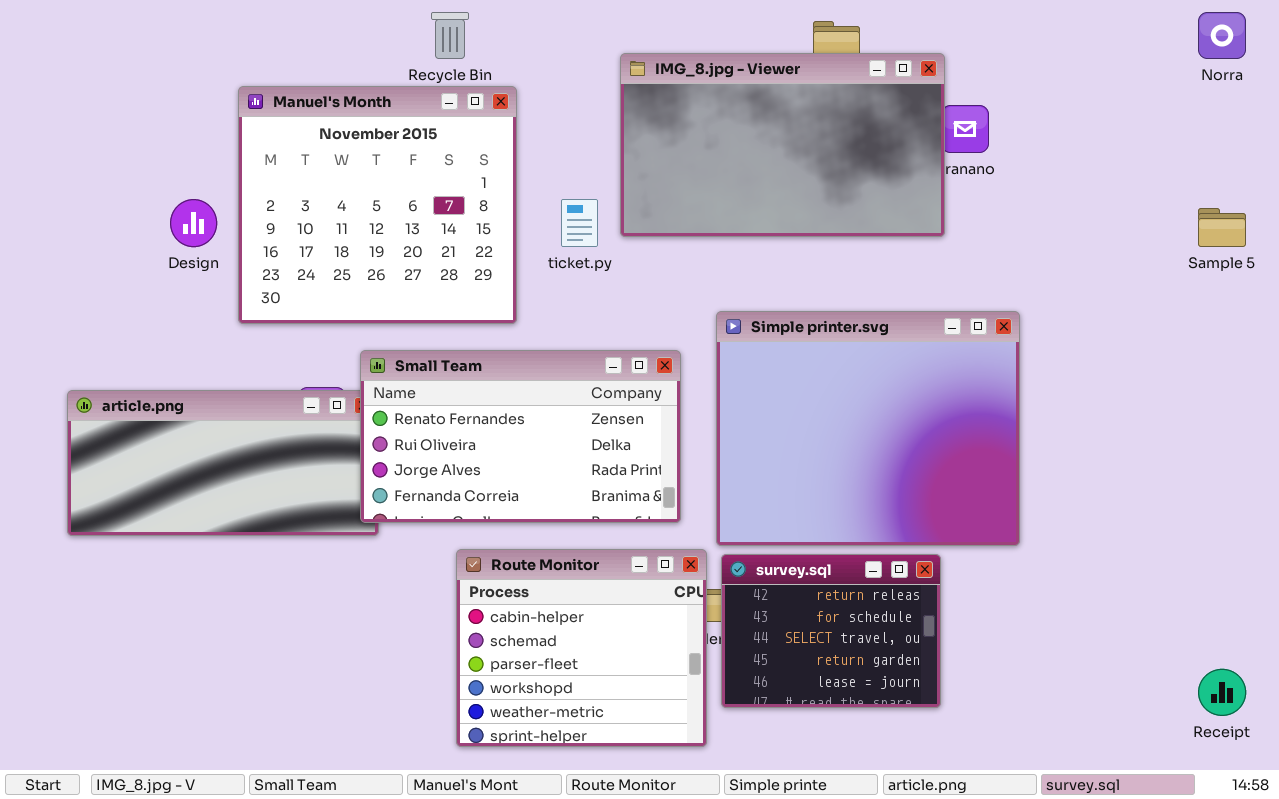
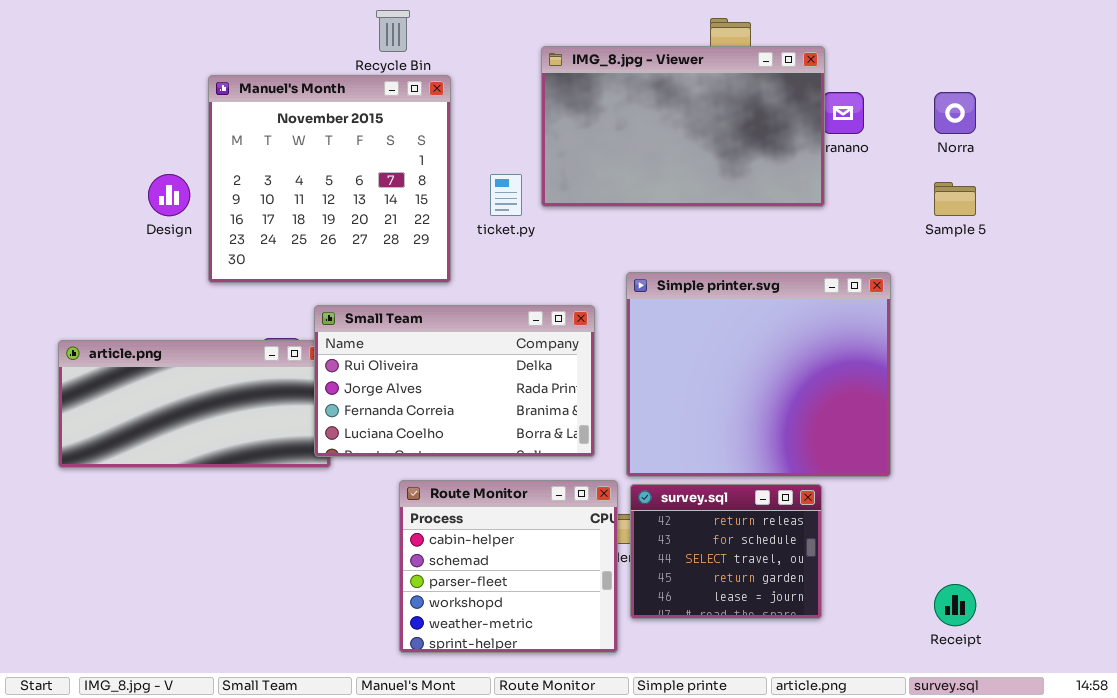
Norra: [1198,12,1246,59] -> [934,92,976,134], moved
Sample 5: [1198,208,1246,247] -> [934,182,976,216], moved
Small Team: [360,350,681,523] -> [314,305,595,457], scrolled down 1 row
Receipt: [1198,669,1246,716] -> [934,584,976,626], moved

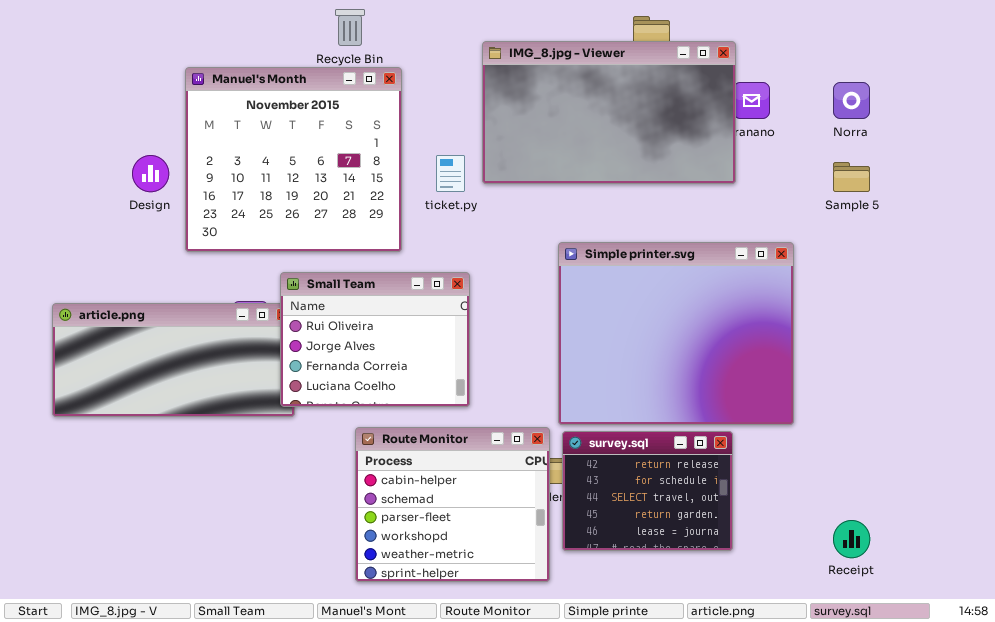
Small Team: [314,305,595,457] -> [280,272,470,407], resized

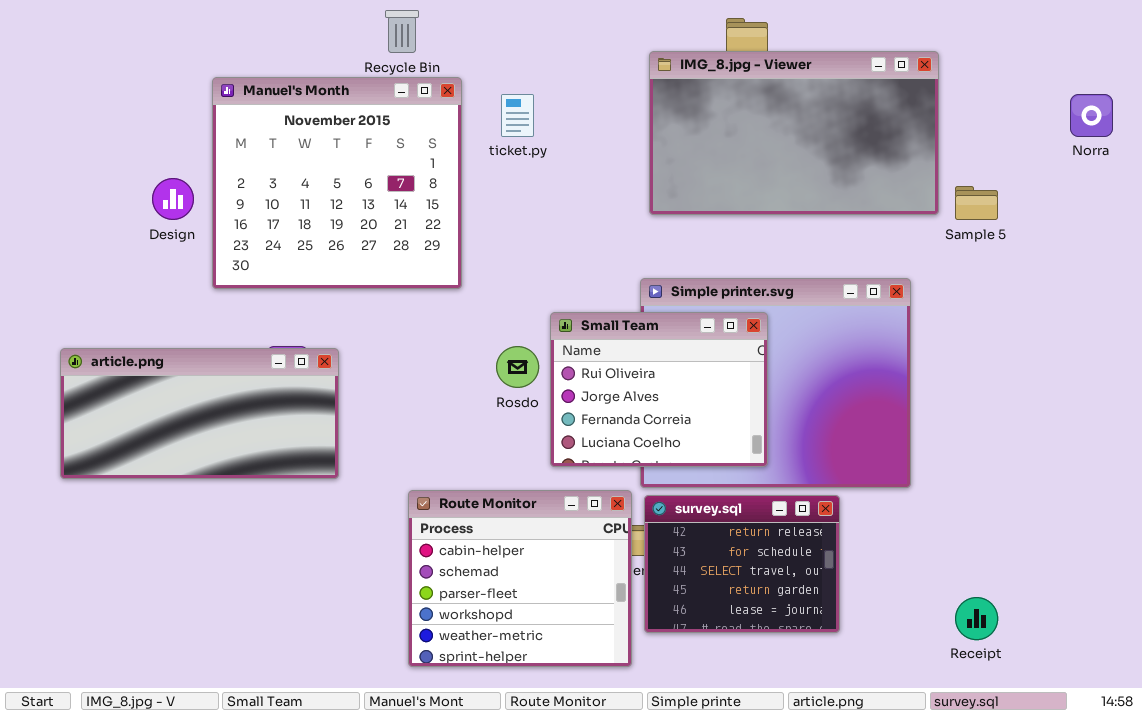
IMG_8.jpg - Viewer: [482,41,736,184] -> [649,51,939,215], moved
Norra: [833,82,870,119] -> [1070,94,1113,137], moved
ticket.py: [436,155,465,192] -> [501,94,534,137], moved
Small Team: [280,272,470,407] -> [550,312,768,467], moved

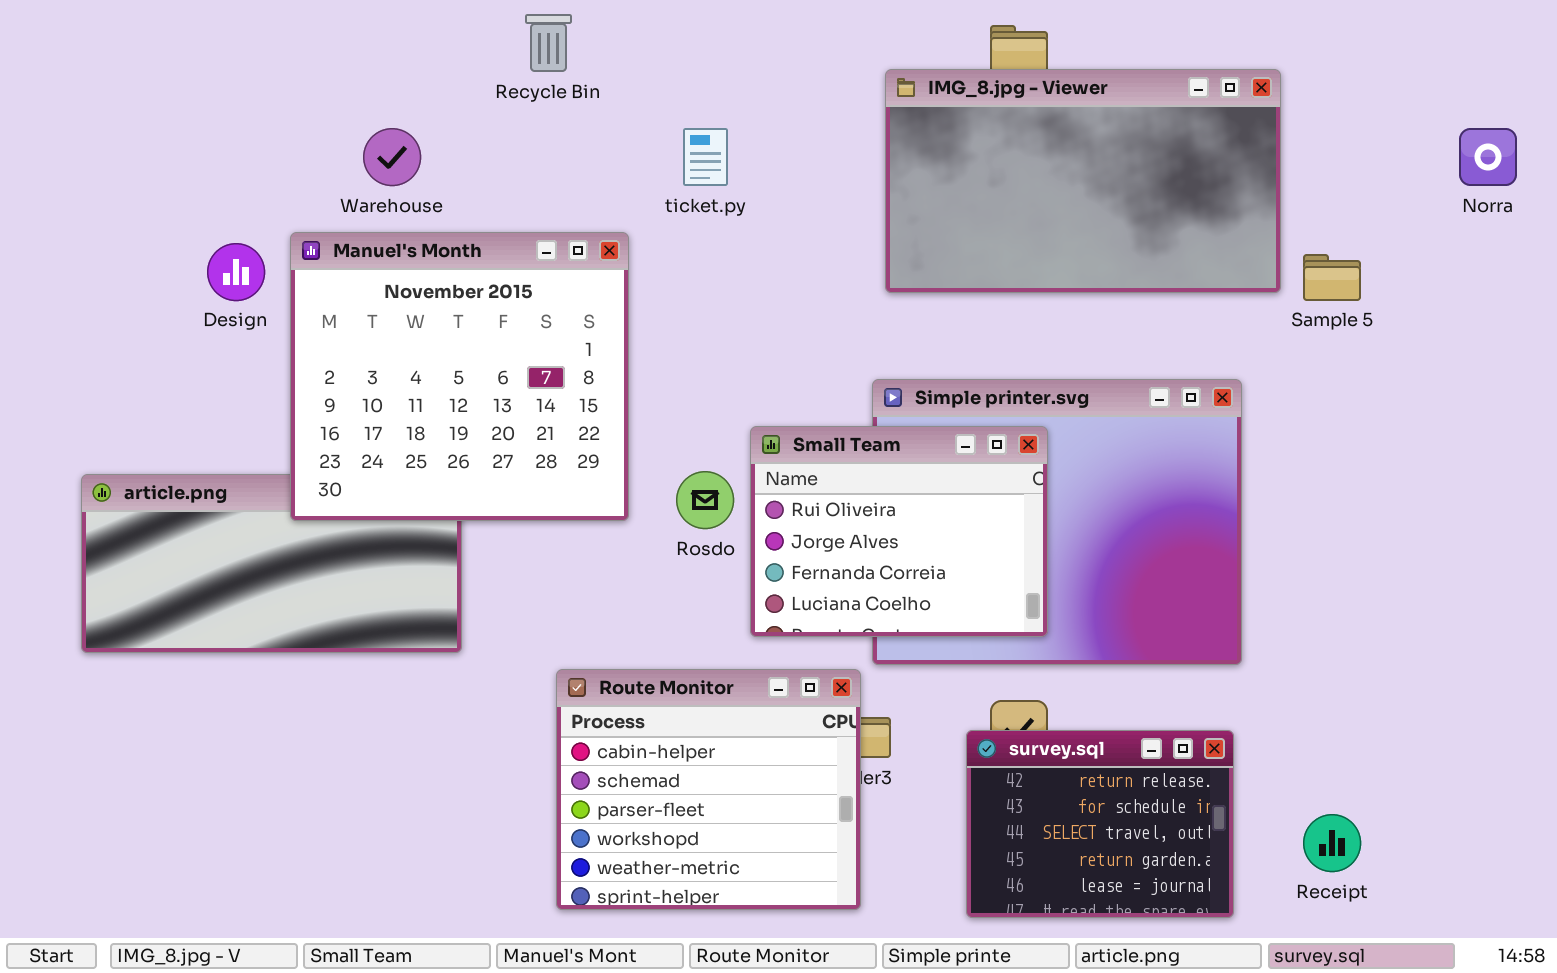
Manuel's Month: [212,77,462,289] -> [290,232,629,521], moved
survey.sql: [644,495,840,633] -> [966,730,1234,918], moved

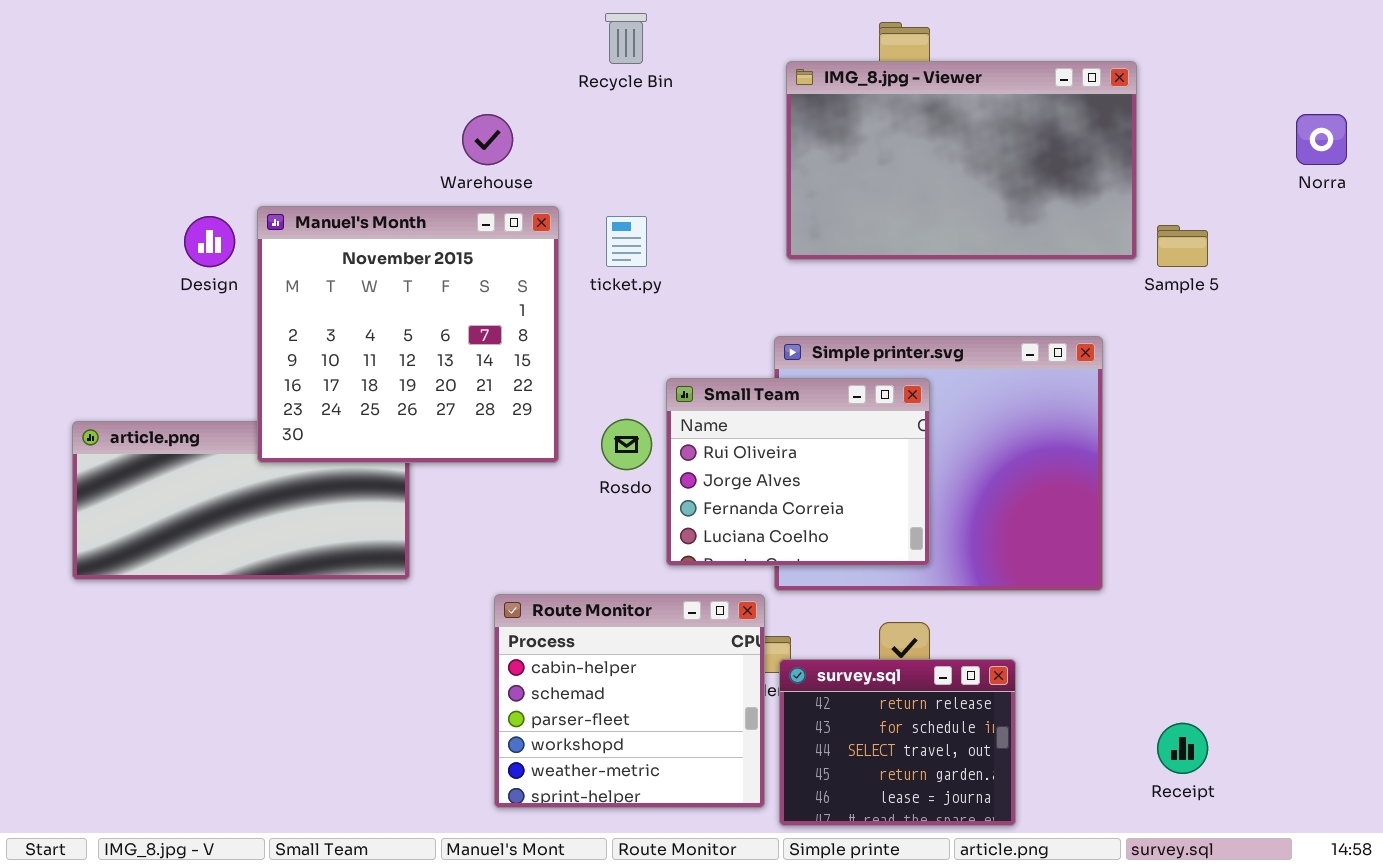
Recycle Bin: [525,14,572,72] -> [605,13,647,64], moved
Warehouse: [363,128,421,186] -> [462,114,513,165], moved
ticket.py: [683,128,728,186] -> [606,216,647,267], moved
survey.sql: [966,730,1234,918] -> [779,659,1016,826], moved

